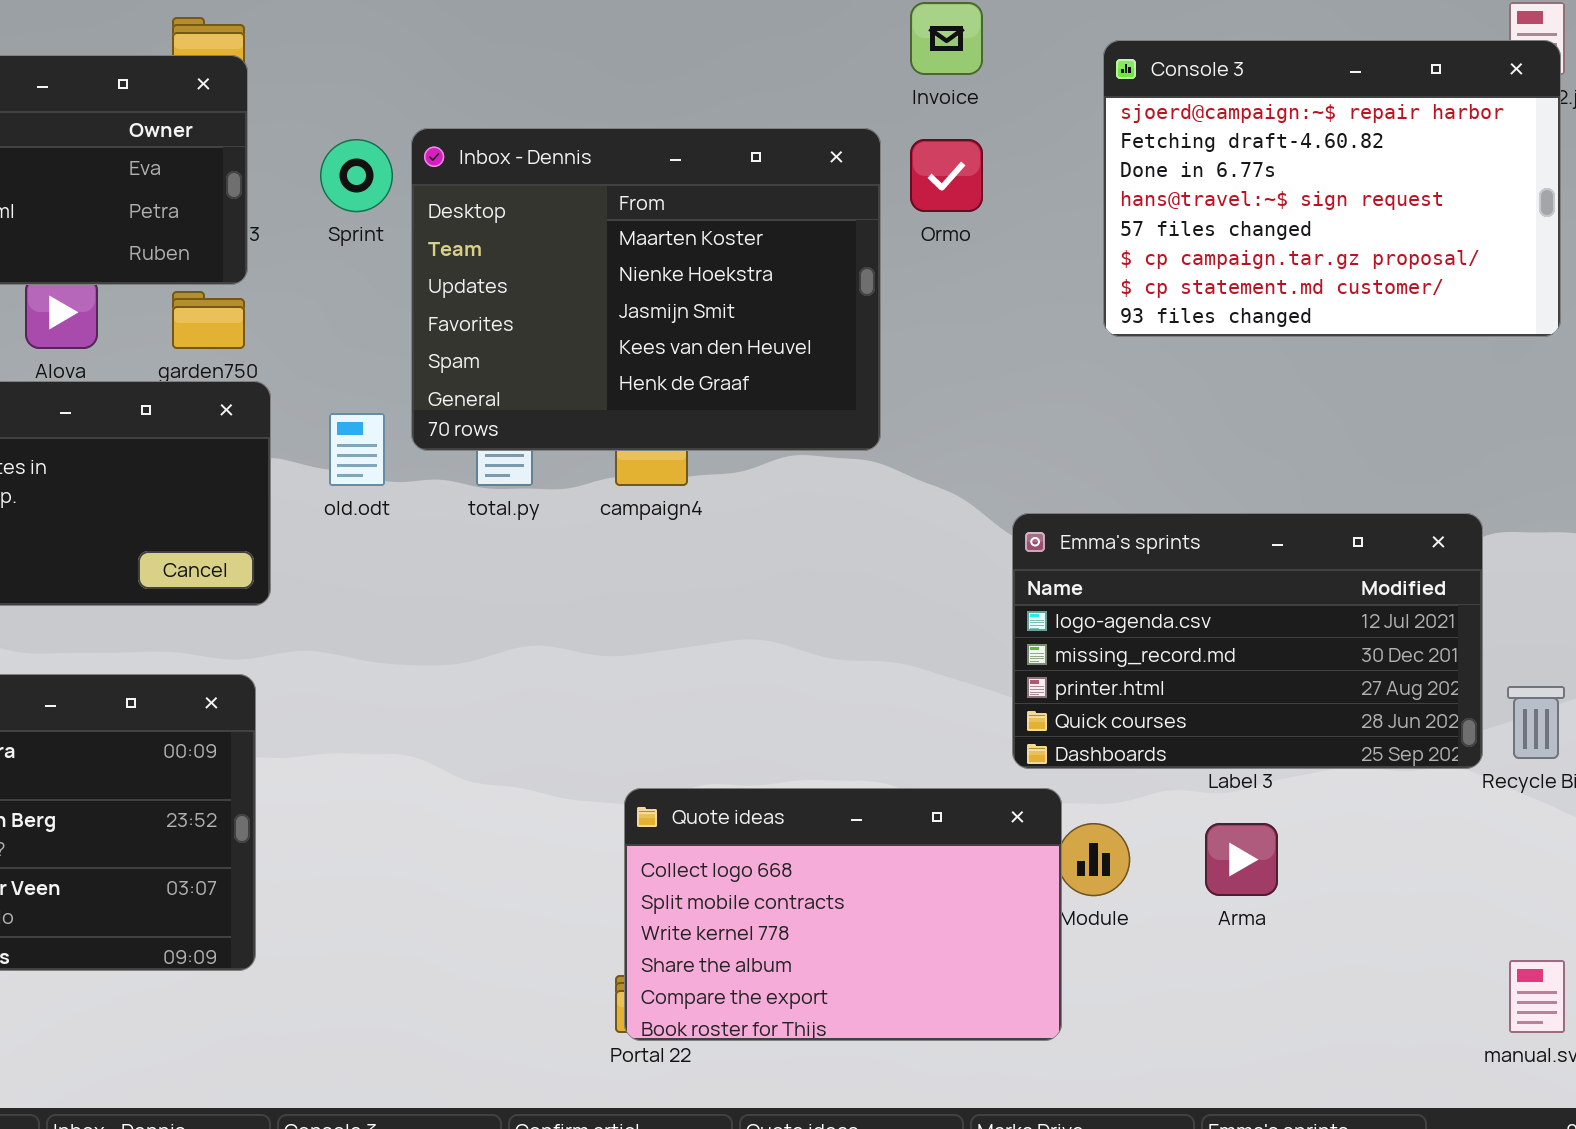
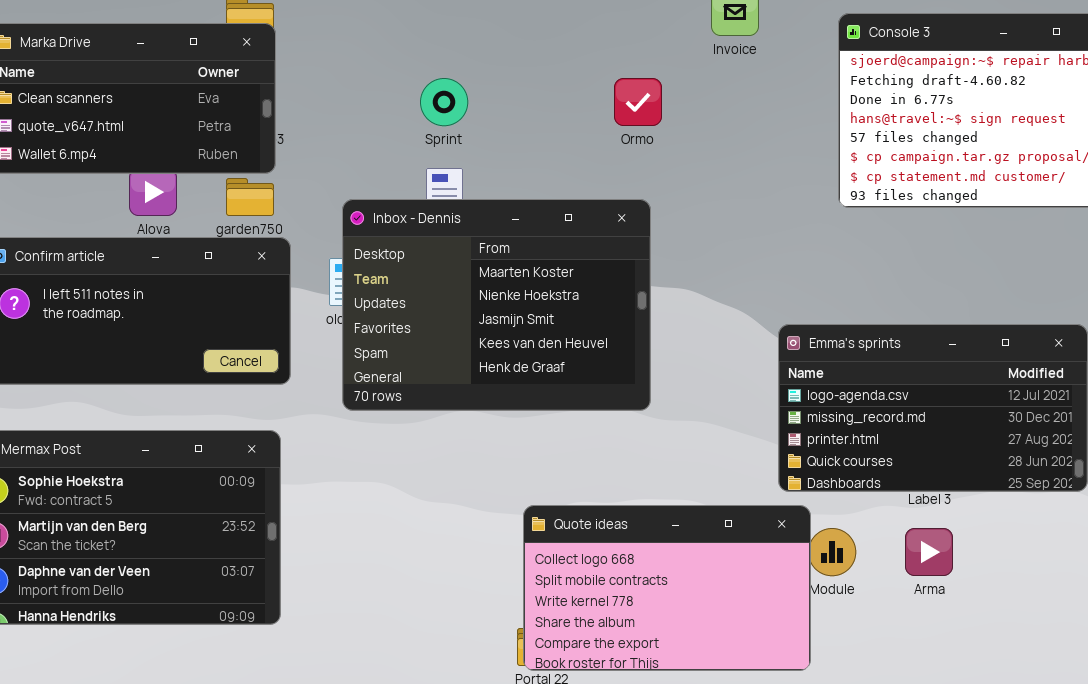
Inbox - Dennis: [411,128,881,451] -> [342,199,651,411], moved
Sprint: [320,139,393,212] -> [420,78,468,126], moved
Ormo: [910,139,983,212] -> [614,78,662,126], moved

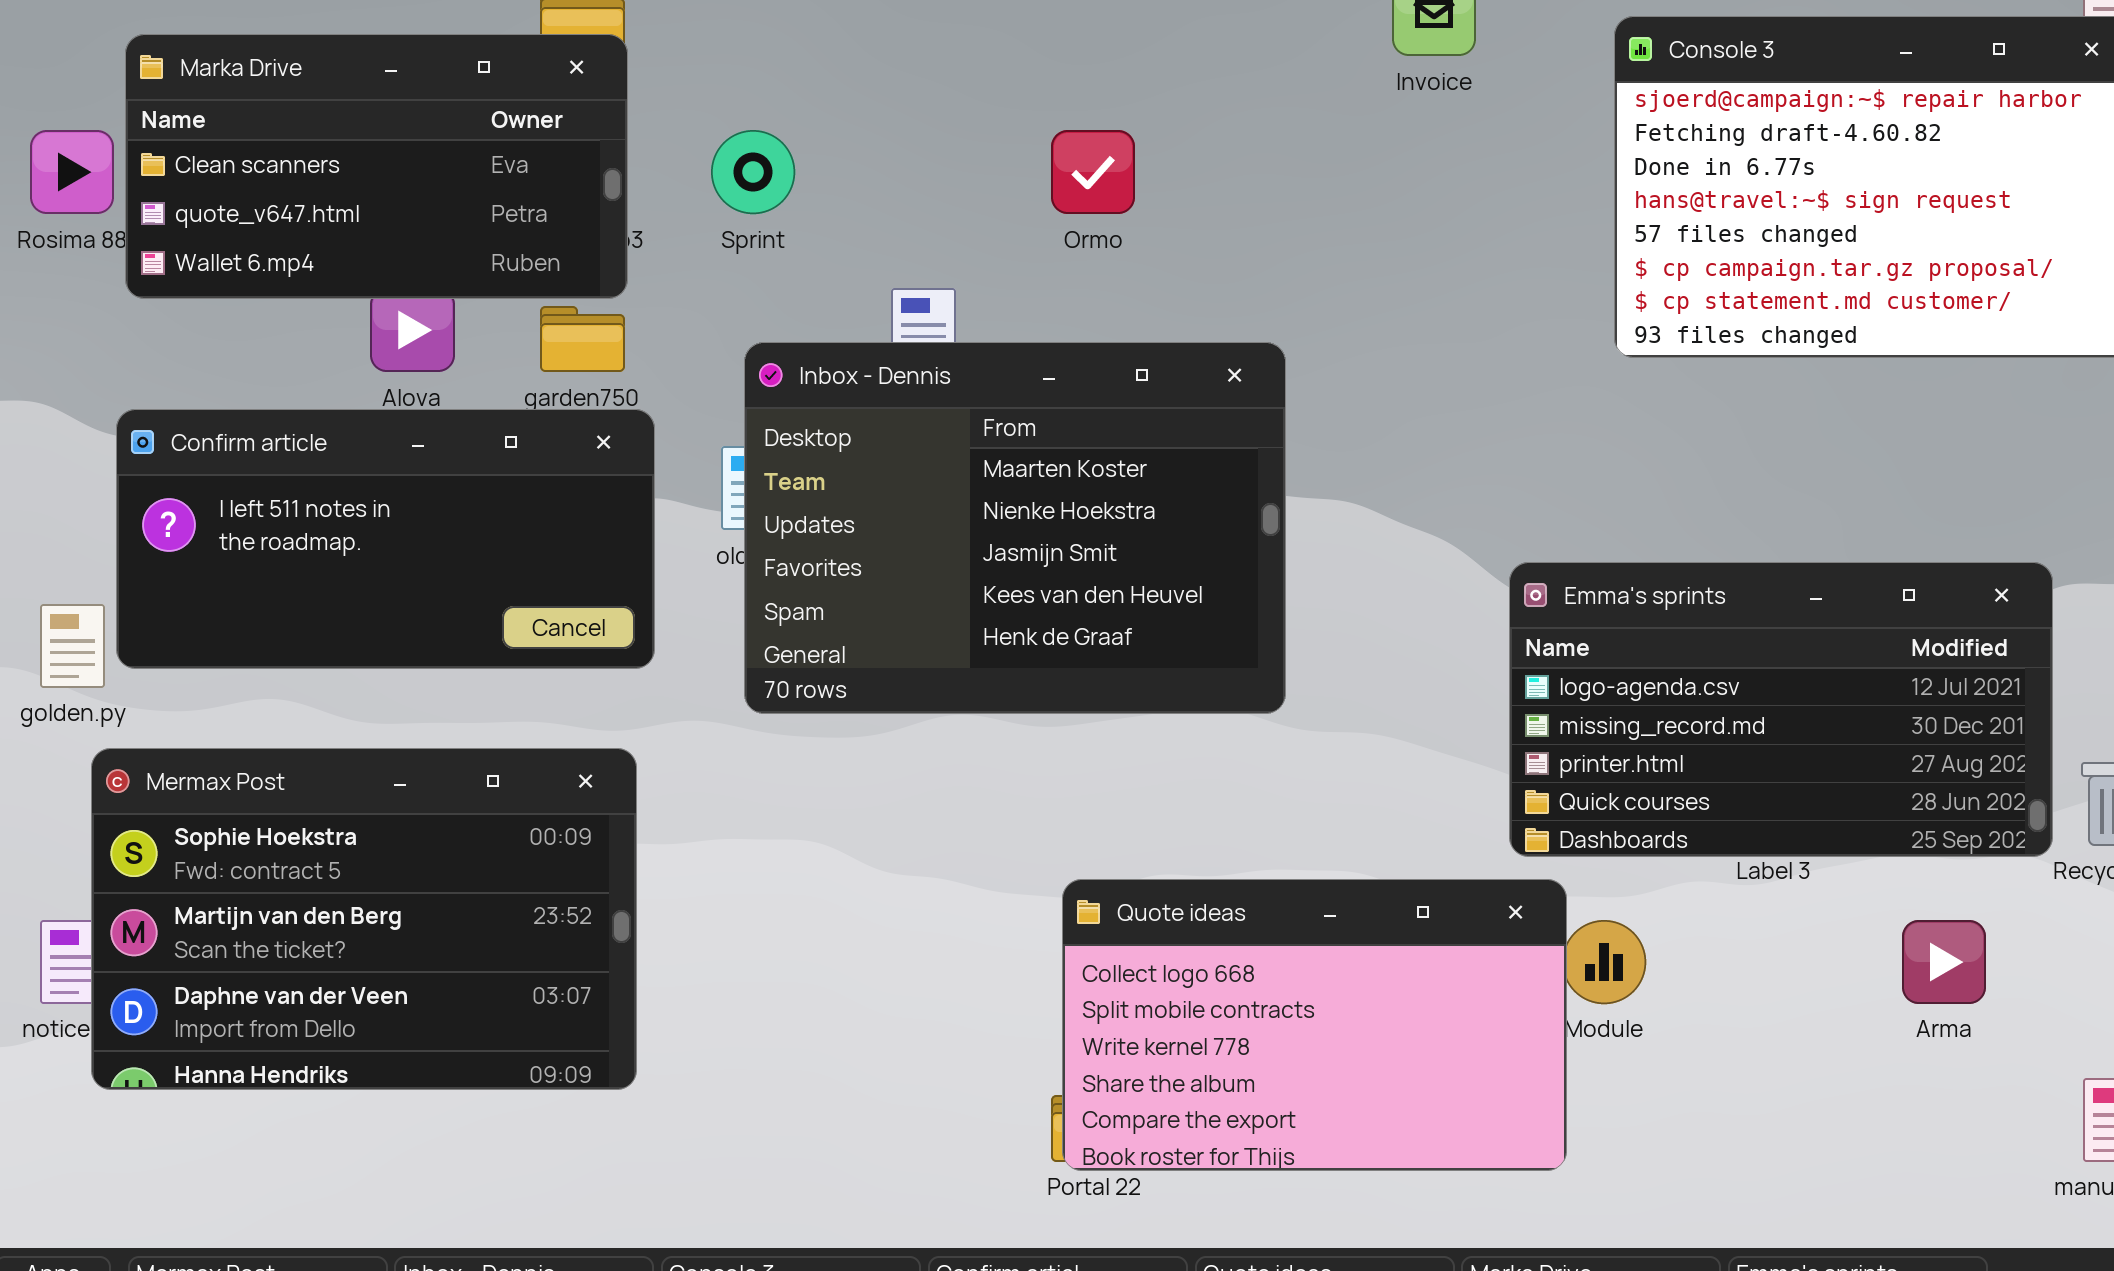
Sprint: [420,78,468,126] -> [711,130,795,214], moved
Ormo: [614,78,662,126] -> [1051,130,1135,214], moved
Arma: [905,528,953,576] -> [1902,920,1986,1004], moved

